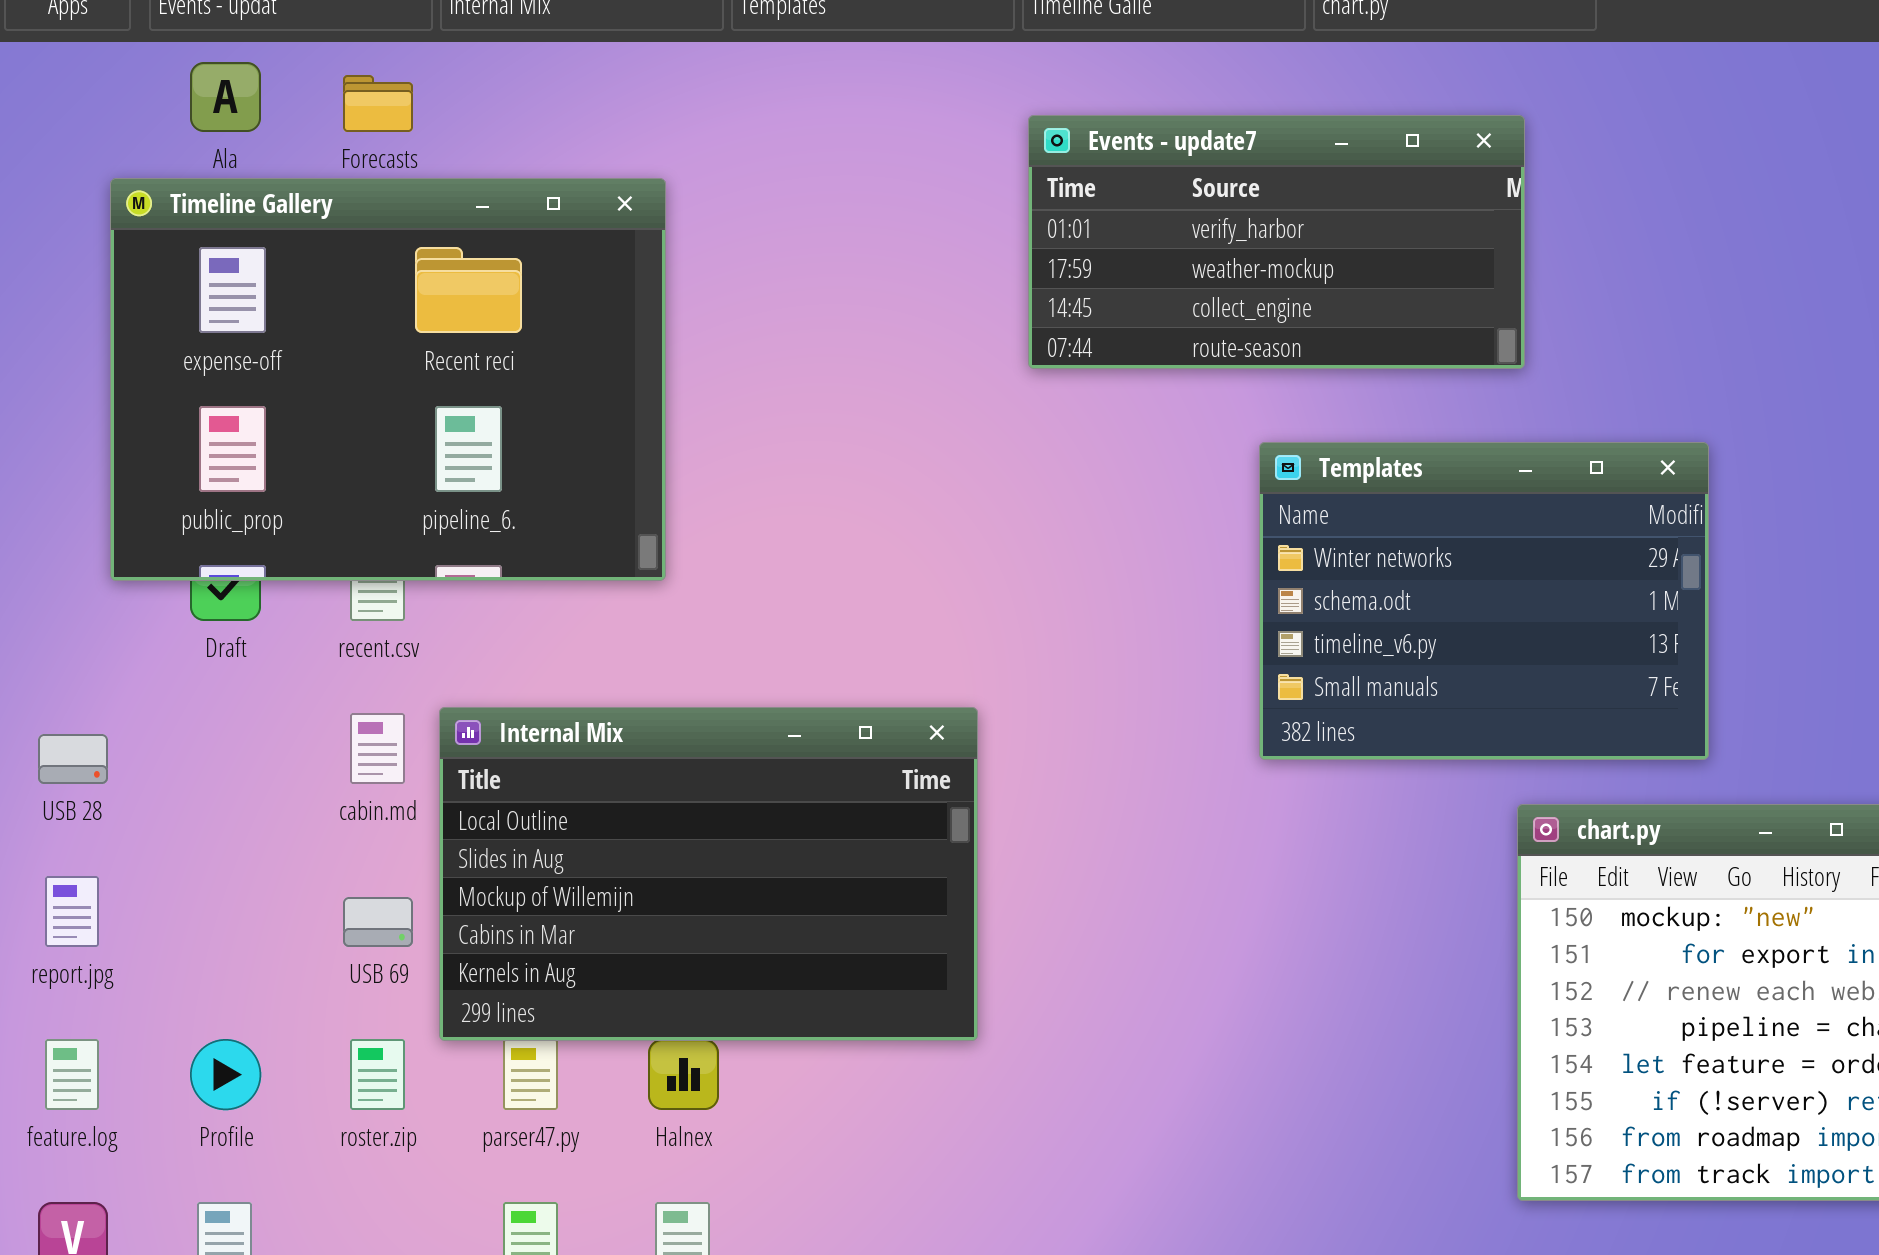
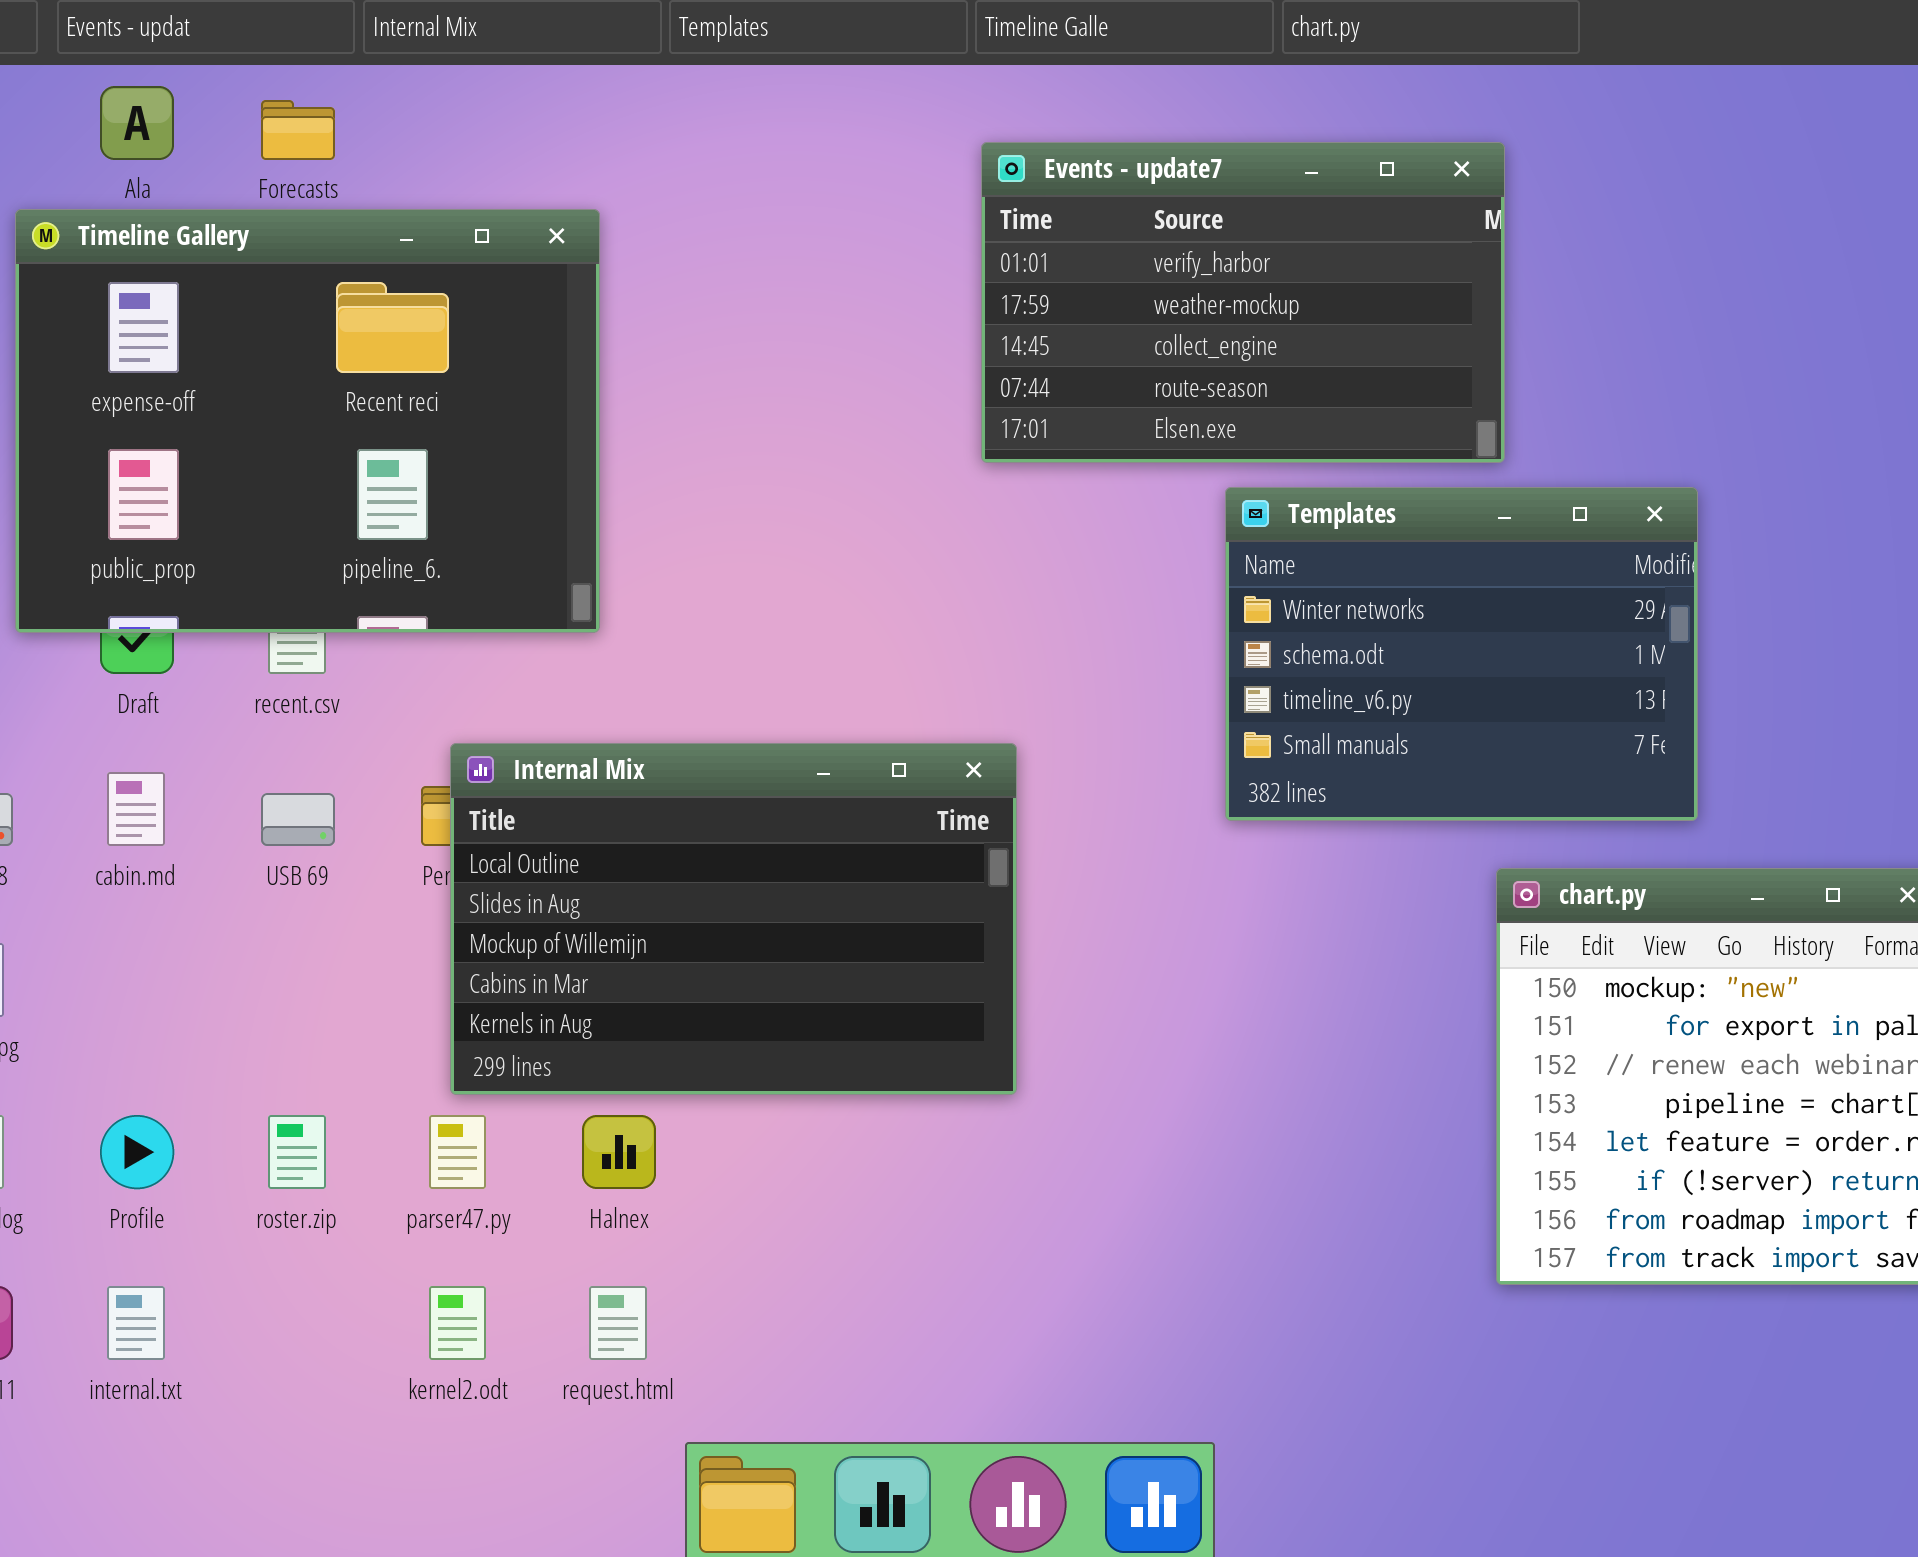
Events - update7: [1028,115,1525,369] -> [981,142,1505,463], resized
Internal Mix: [439,707,978,1041] -> [450,743,1017,1095], moved
cabin.md: [350,713,405,784] -> [107,772,165,846], moved
USB 69: [343,897,413,947] -> [261,793,335,846], moved

